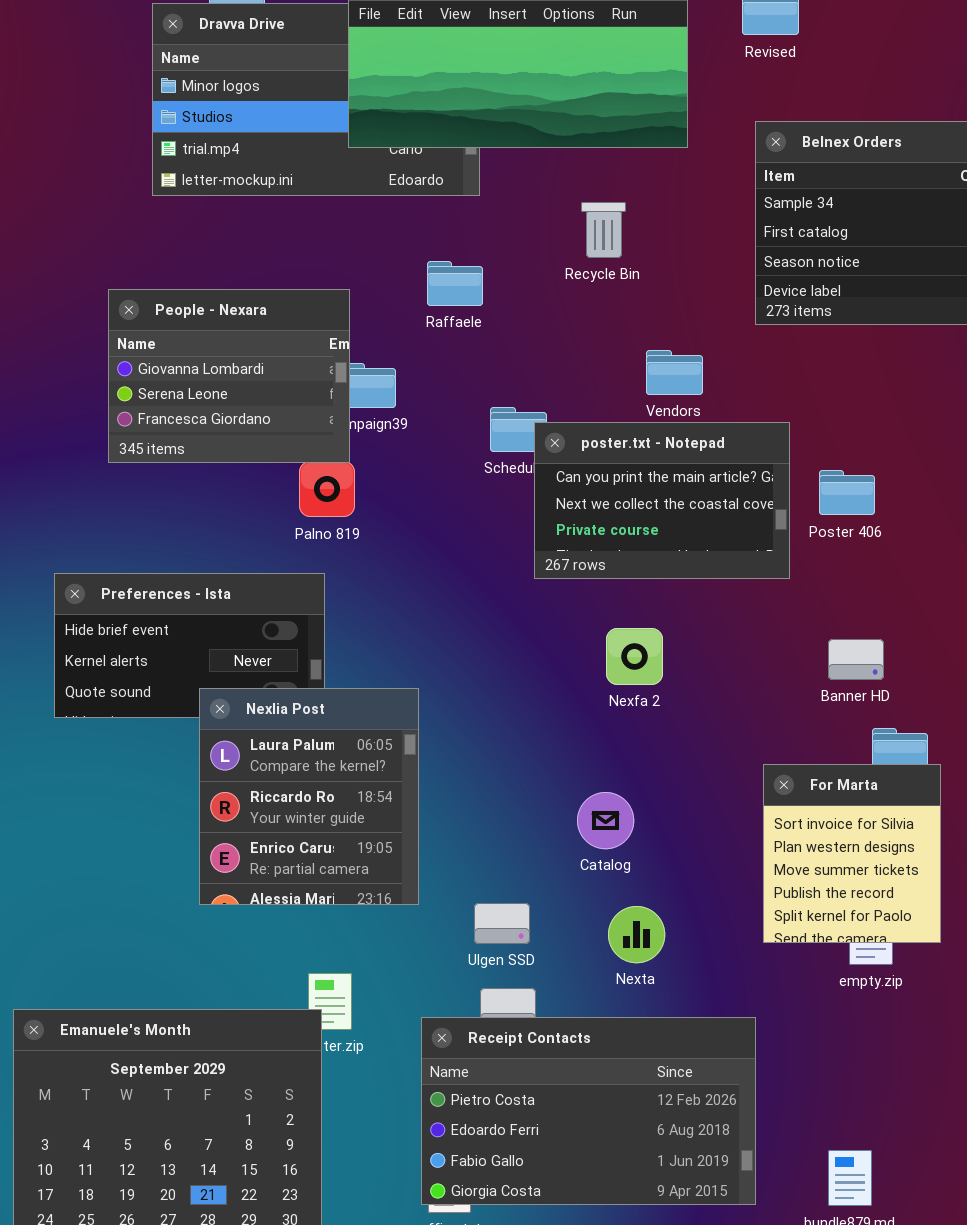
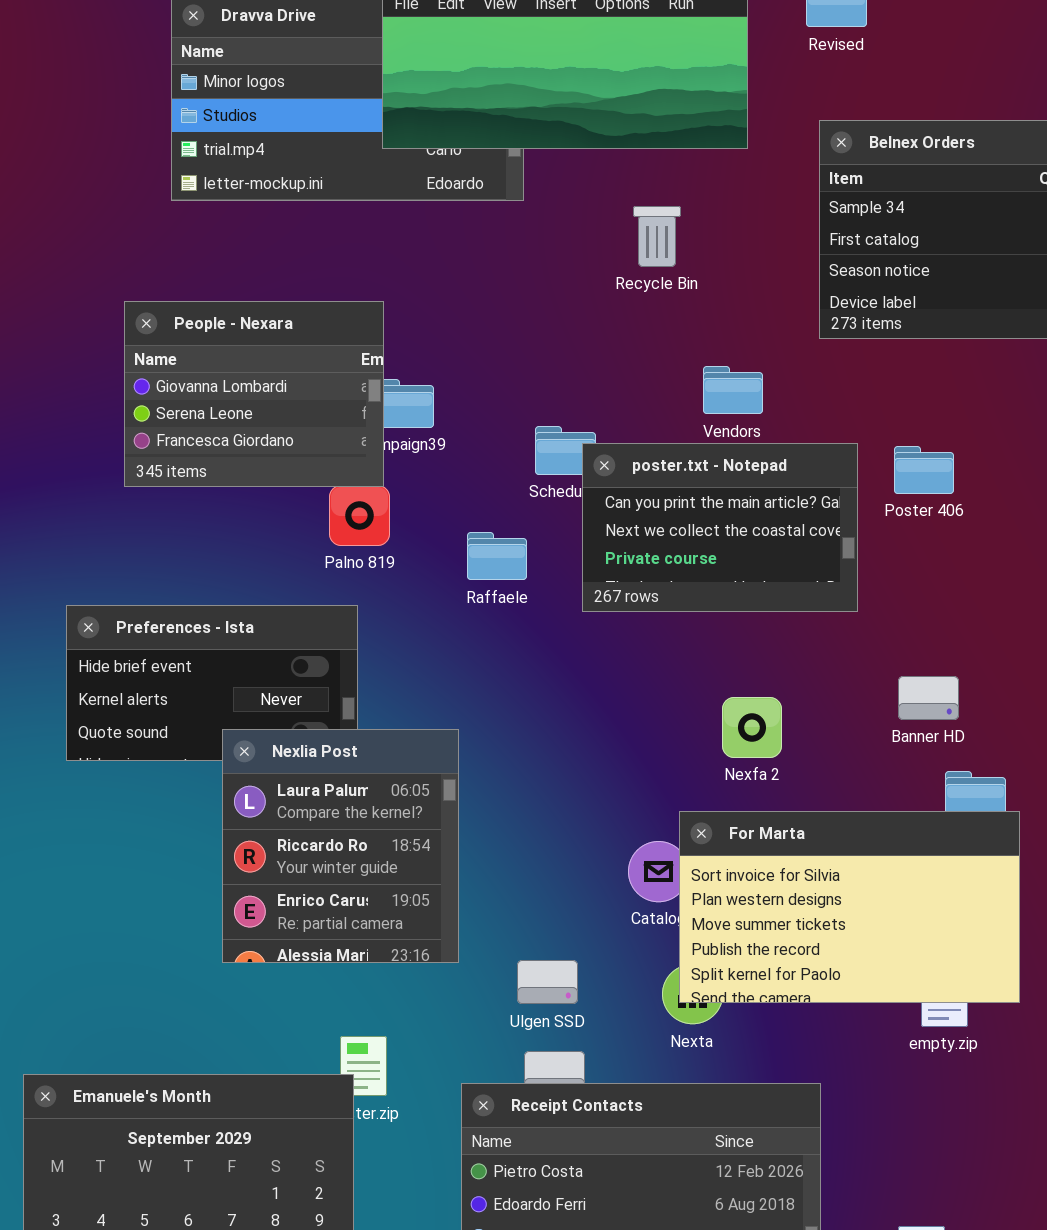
Raffaele: [427,261,483,306] -> [467,532,527,580], moved
Poster 406: [819,470,875,515] -> [894,446,954,494], moved
Nexfa 2: [606,628,663,685] -> [722,697,782,758], moved
For Marta: [763,764,941,943] -> [679,811,1020,1003], resized

